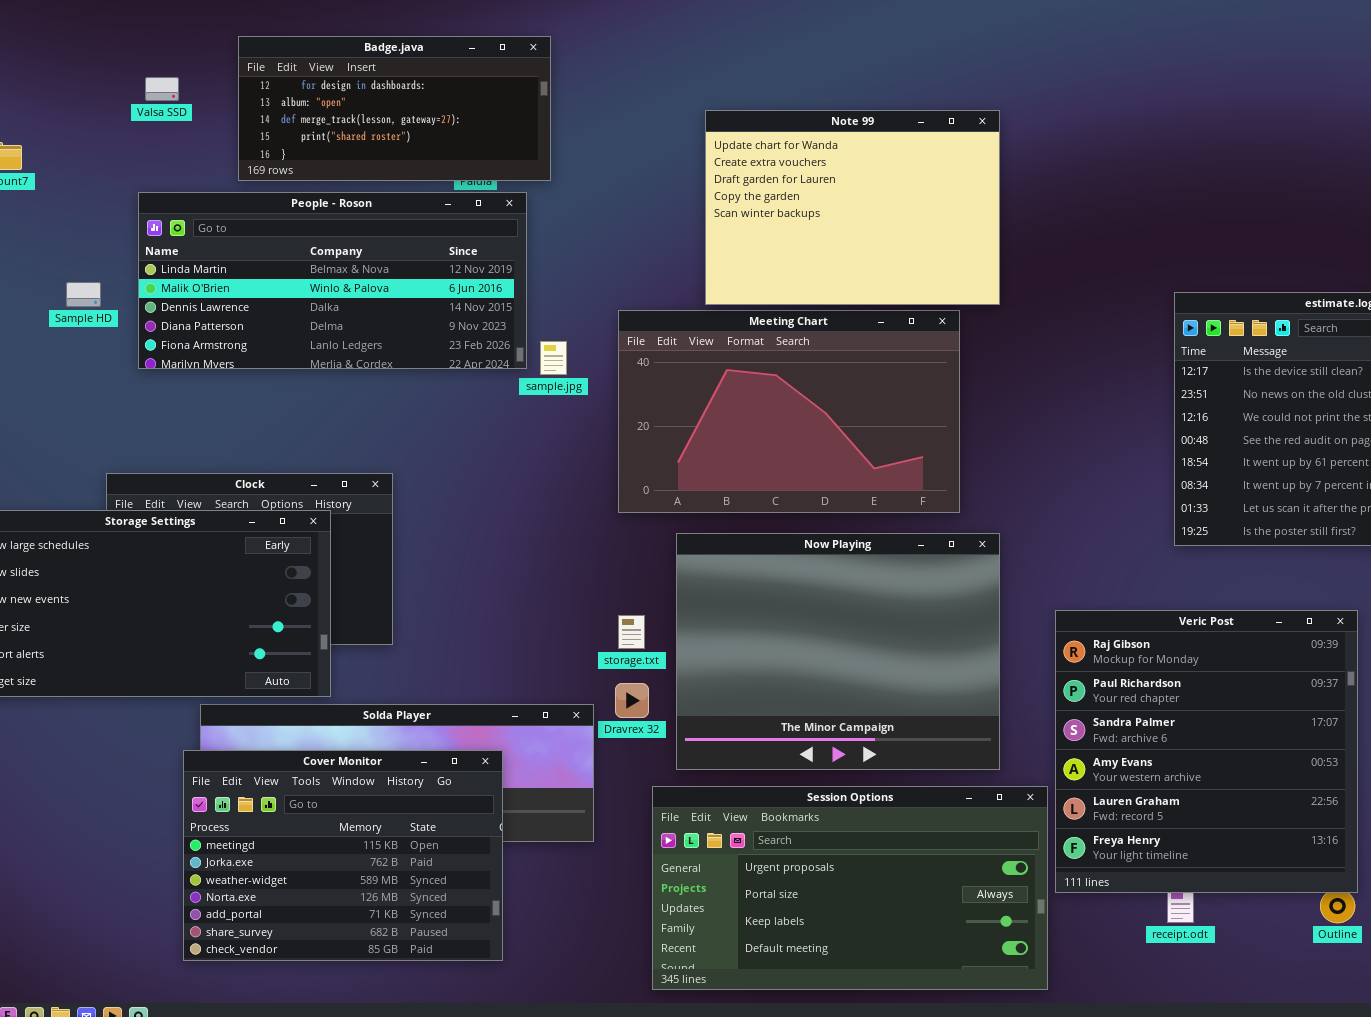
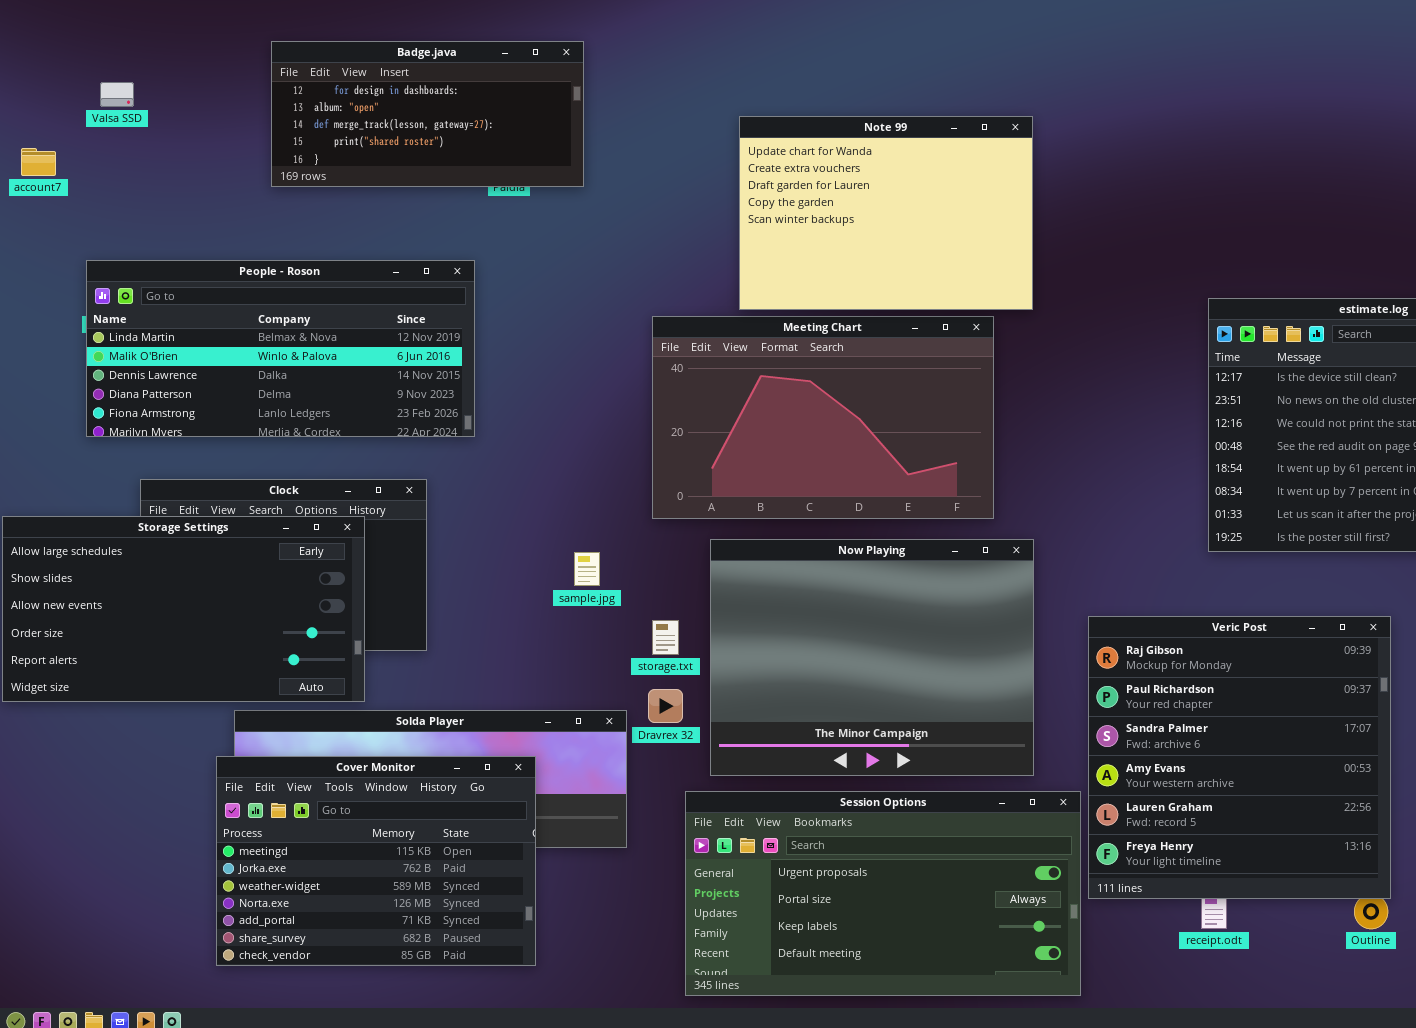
Valsa SSD: [145,77,179,101] -> [100,82,134,107], moved
People - Roson: [138,192,527,369] -> [86,260,475,437], moved
sample.jpg: [540,341,567,375] -> [574,552,600,586], moved

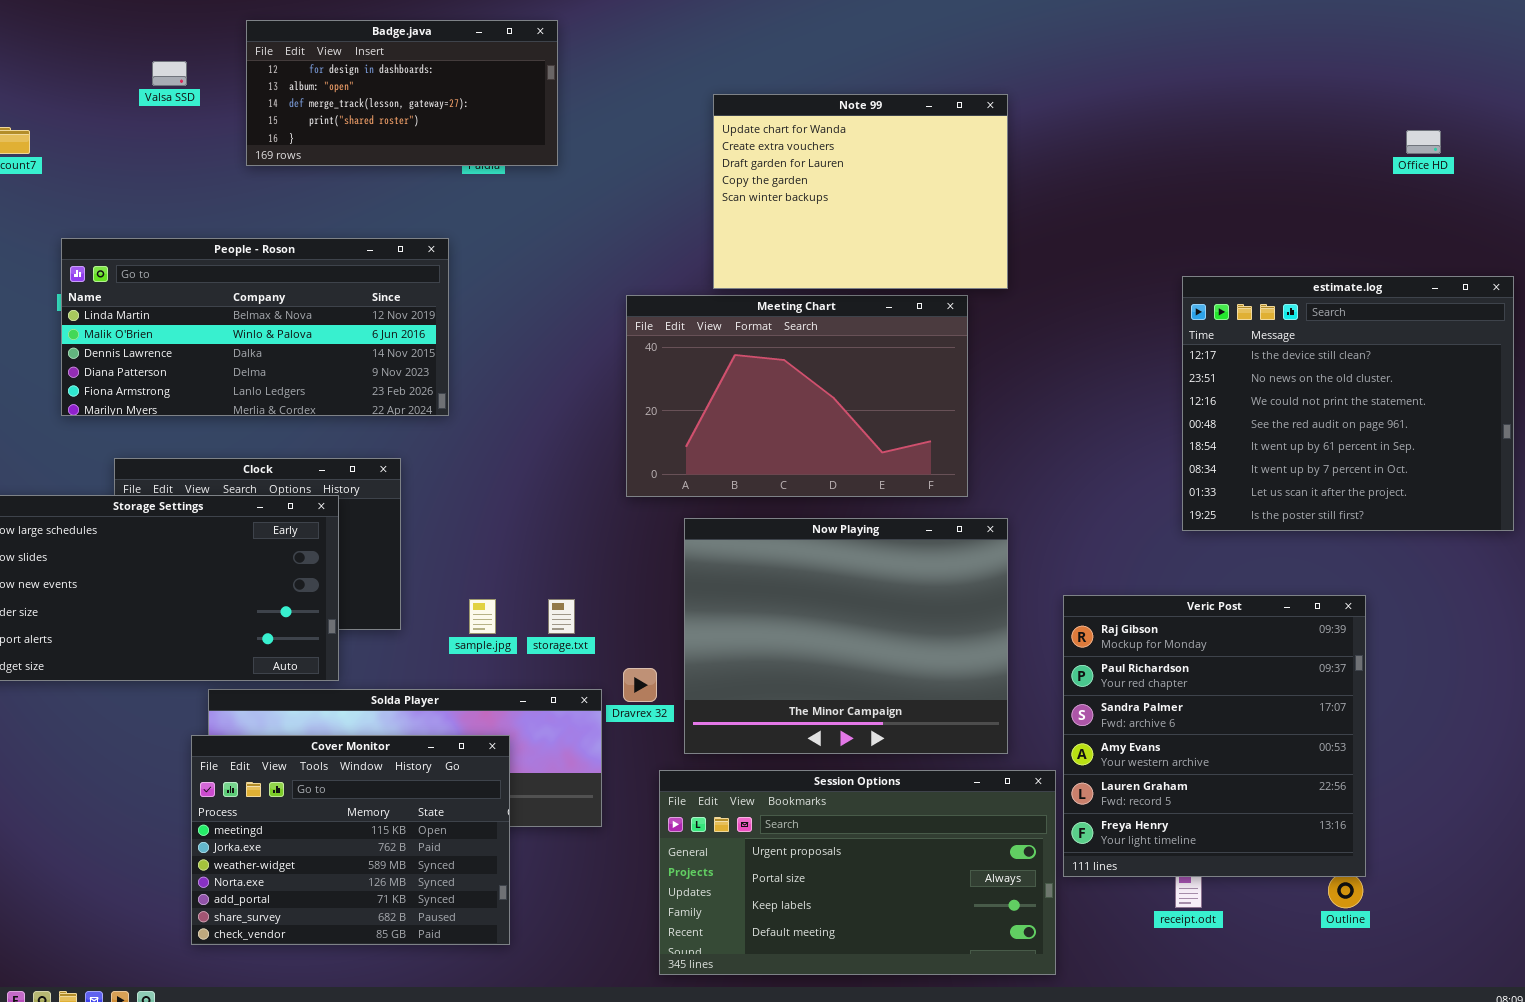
Valsa SSD: [100,82,134,107] -> [152,61,187,86], moved
sample.jpg: [574,552,600,586] -> [469,599,496,634], moved
storage.txt: [652,620,679,655] -> [548,599,575,634], moved

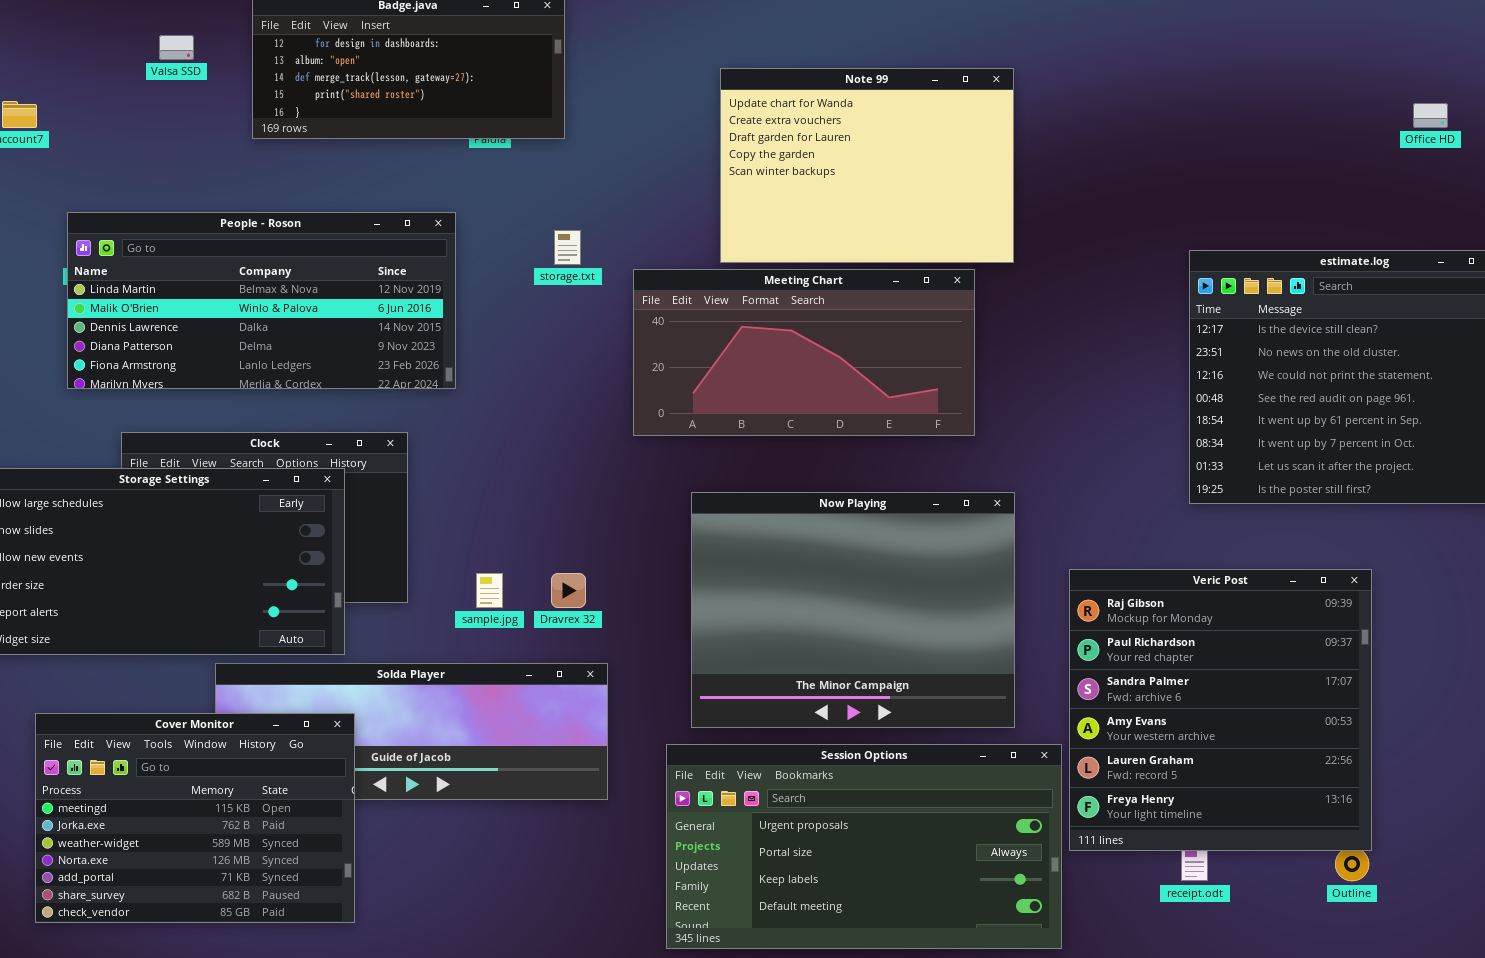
Meeting Chart: [626,295,968,497] -> [633,269,975,436], resized
storage.txt: [548,599,575,634] -> [554,230,581,265], moved
Dravrex 32: [623,668,657,702] -> [551,573,586,608], moved
Cover Monitor: [191,735,510,945] -> [35,713,355,923], moved

